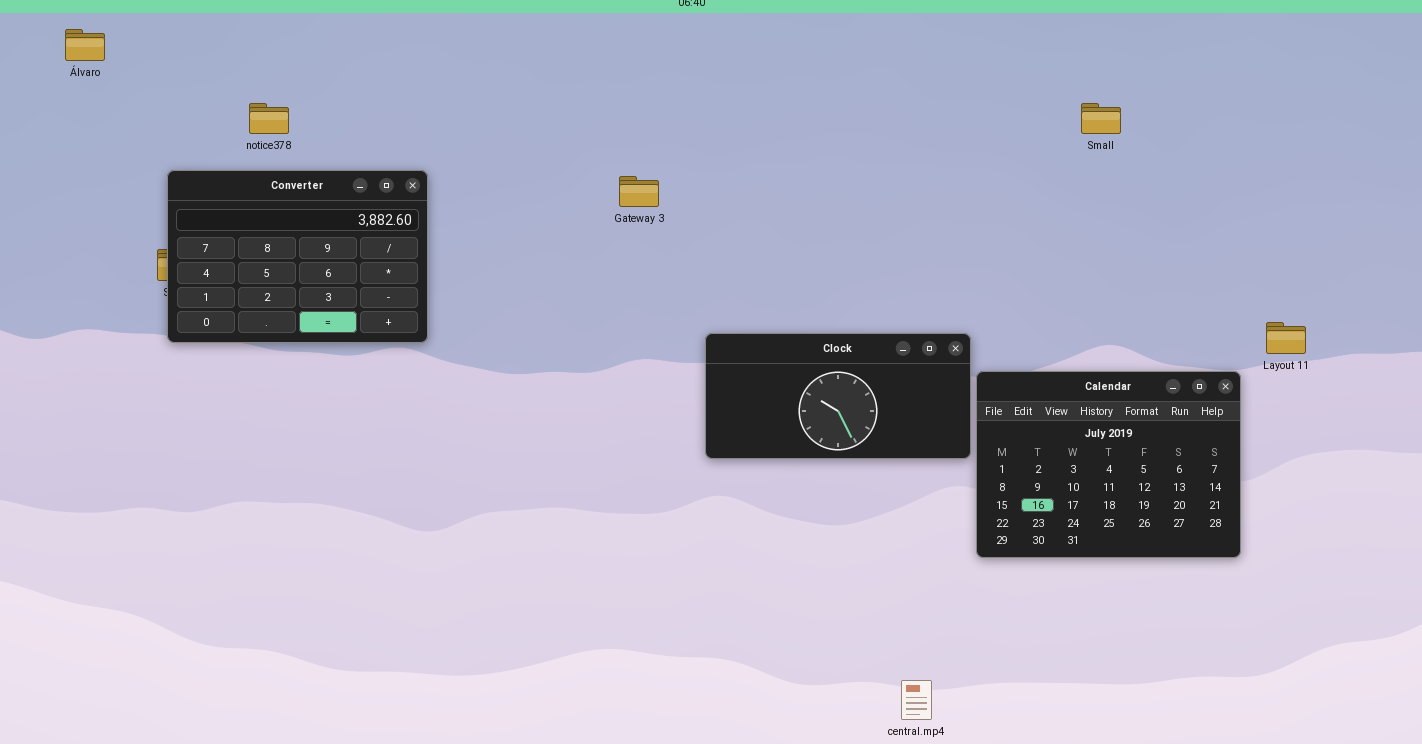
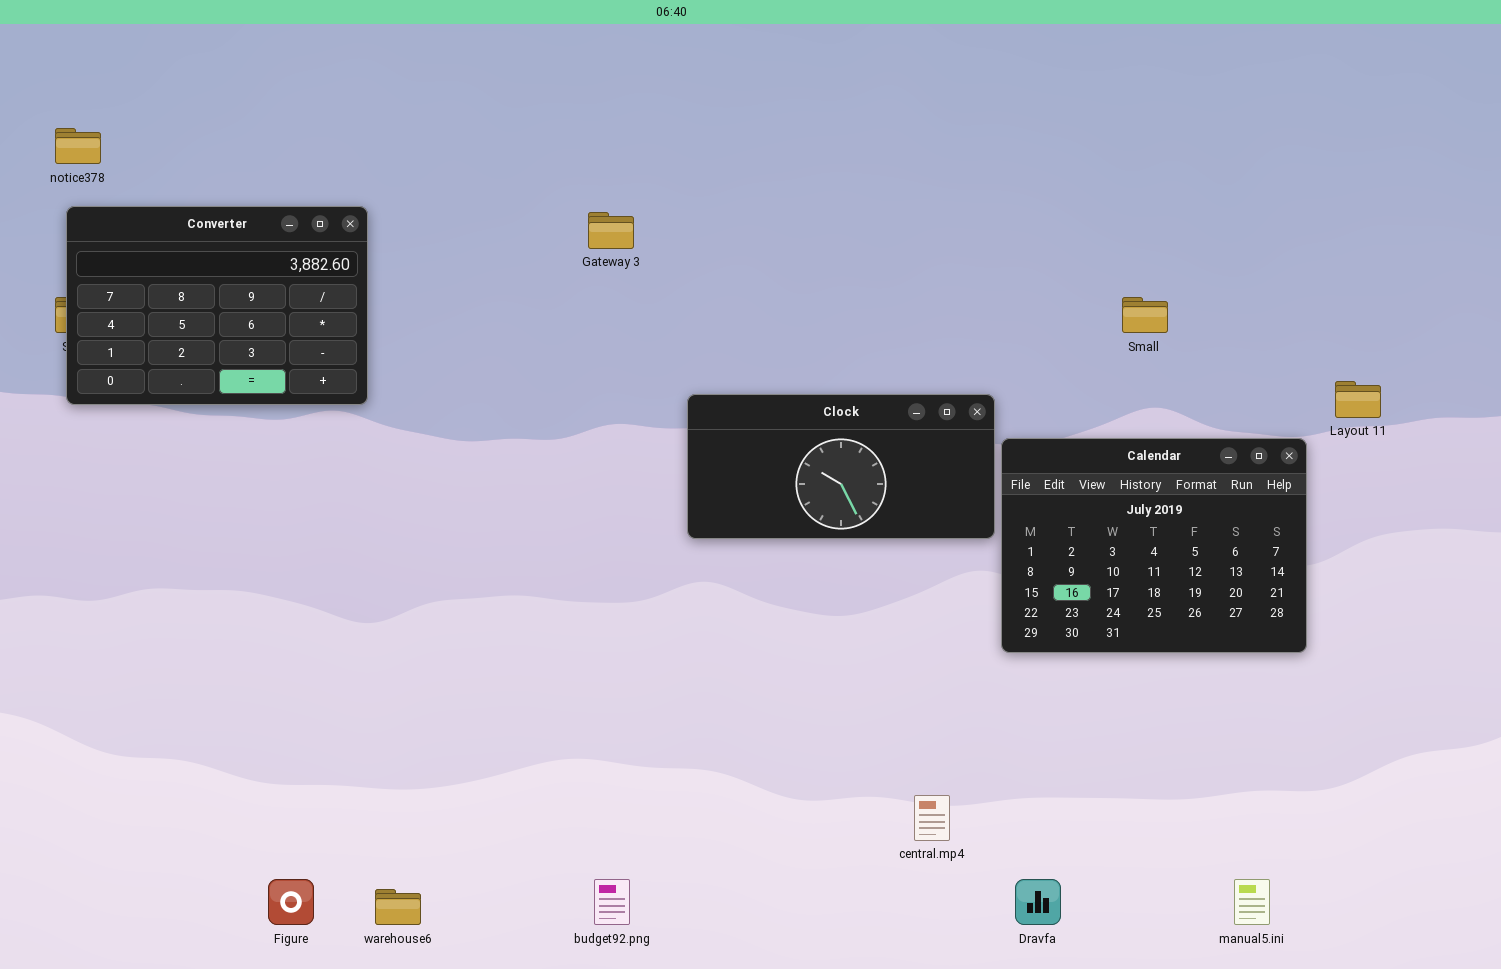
notice378: [249,103,289,134] -> [55,128,101,164], moved
Small: [1081,103,1121,134] -> [1122,297,1168,333], moved

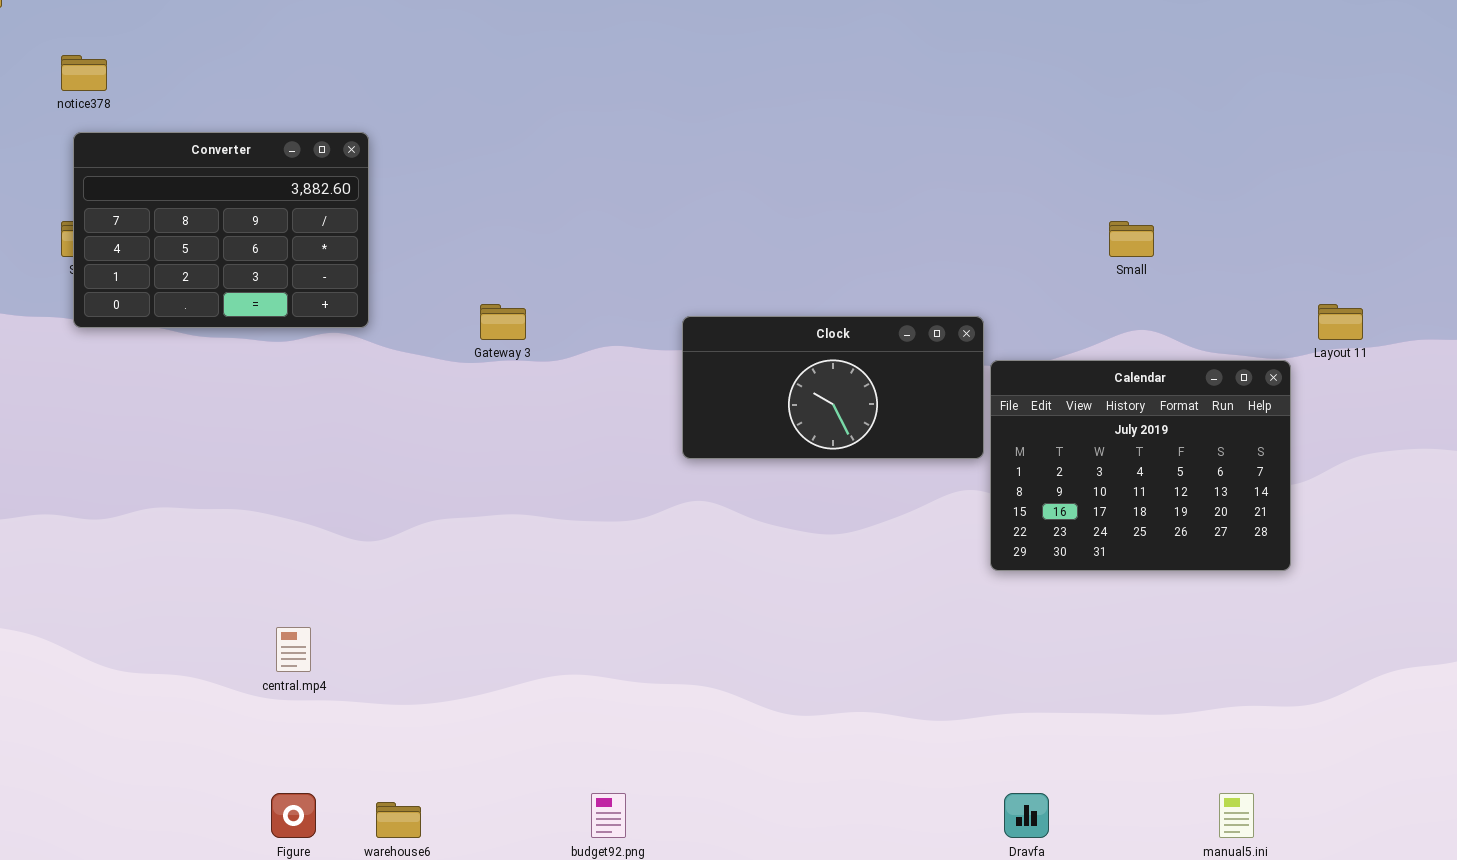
Gateway 3: [588,212,634,249] -> [480,304,526,340], moved
central.mp4: [914,795,950,841] -> [276,627,311,672], moved

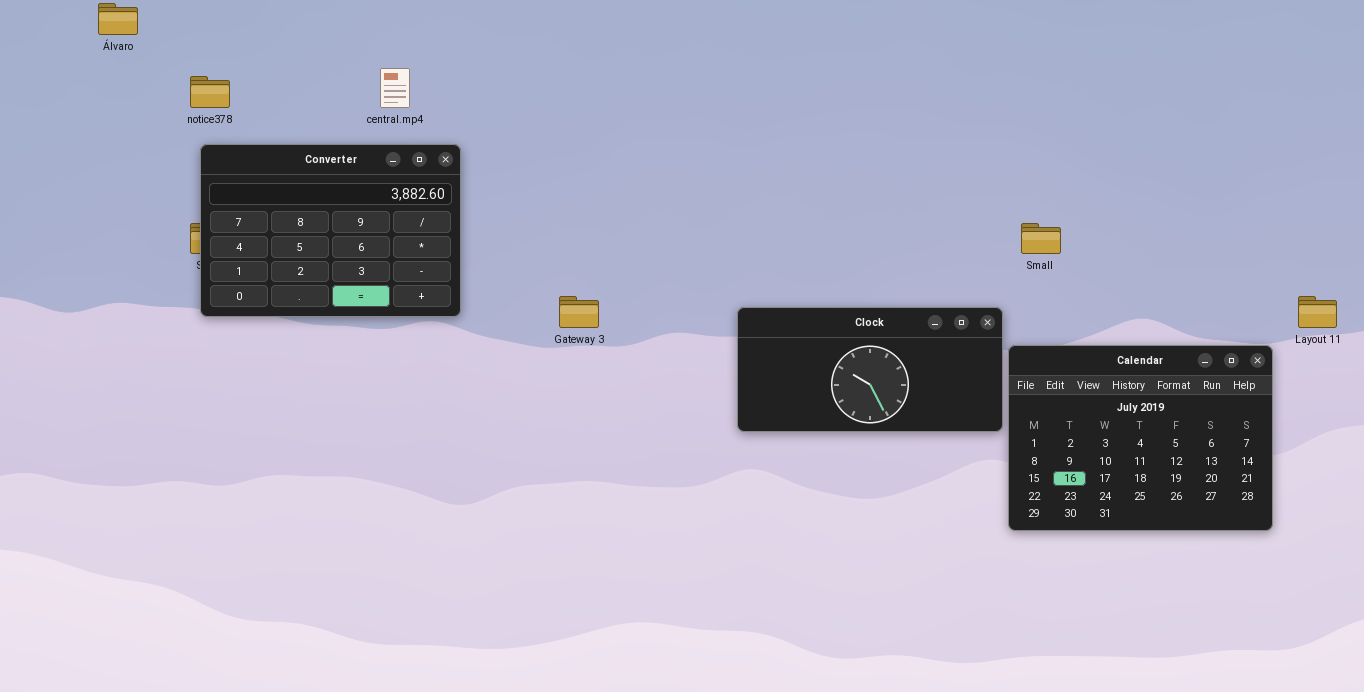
Small: [1109,221,1154,257] -> [1021,223,1061,254], moved
central.mp4: [276,627,311,672] -> [380,68,410,108], moved

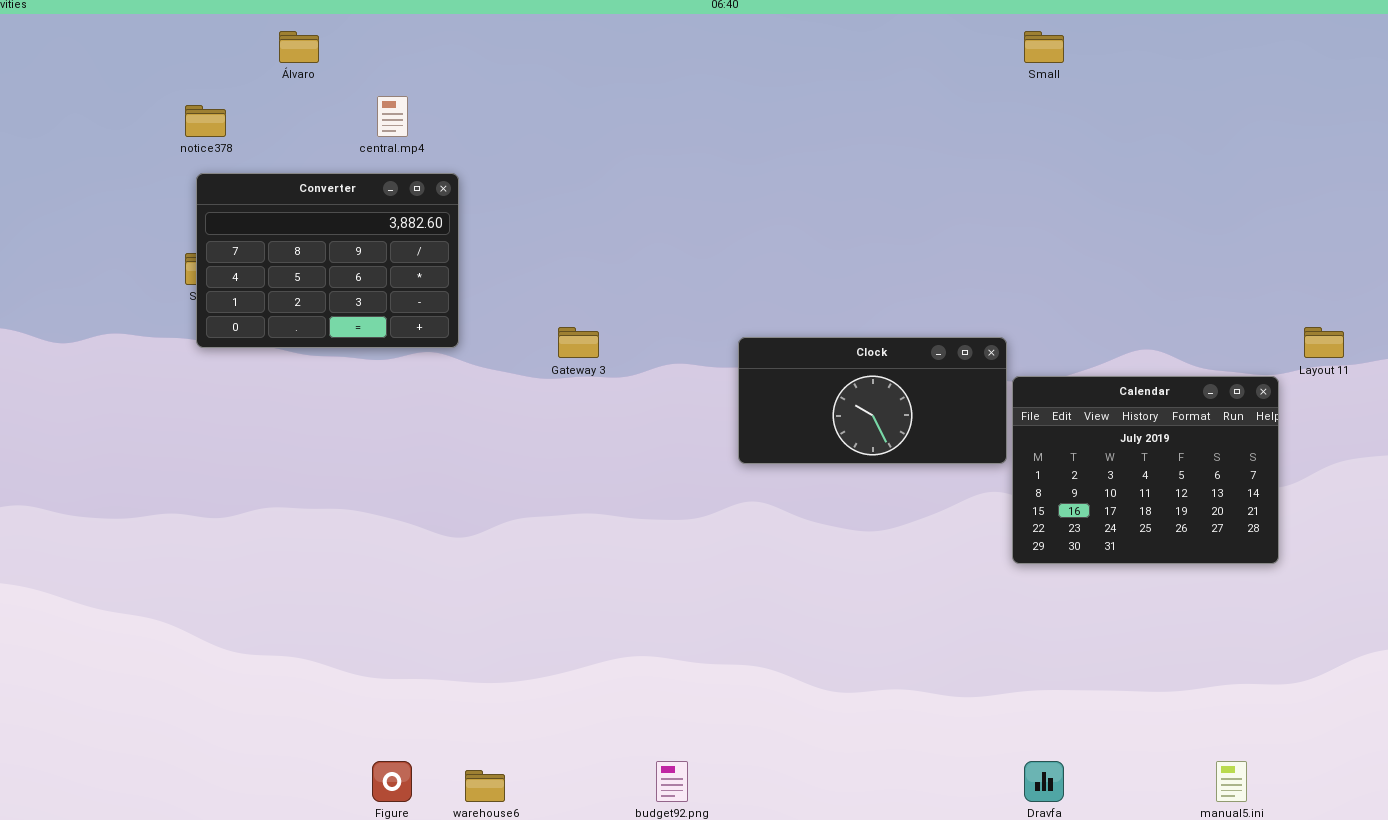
Álvaro: [98,3,138,35] -> [279,31,319,63], moved
Small: [1021,223,1061,254] -> [1024,31,1064,63], moved

